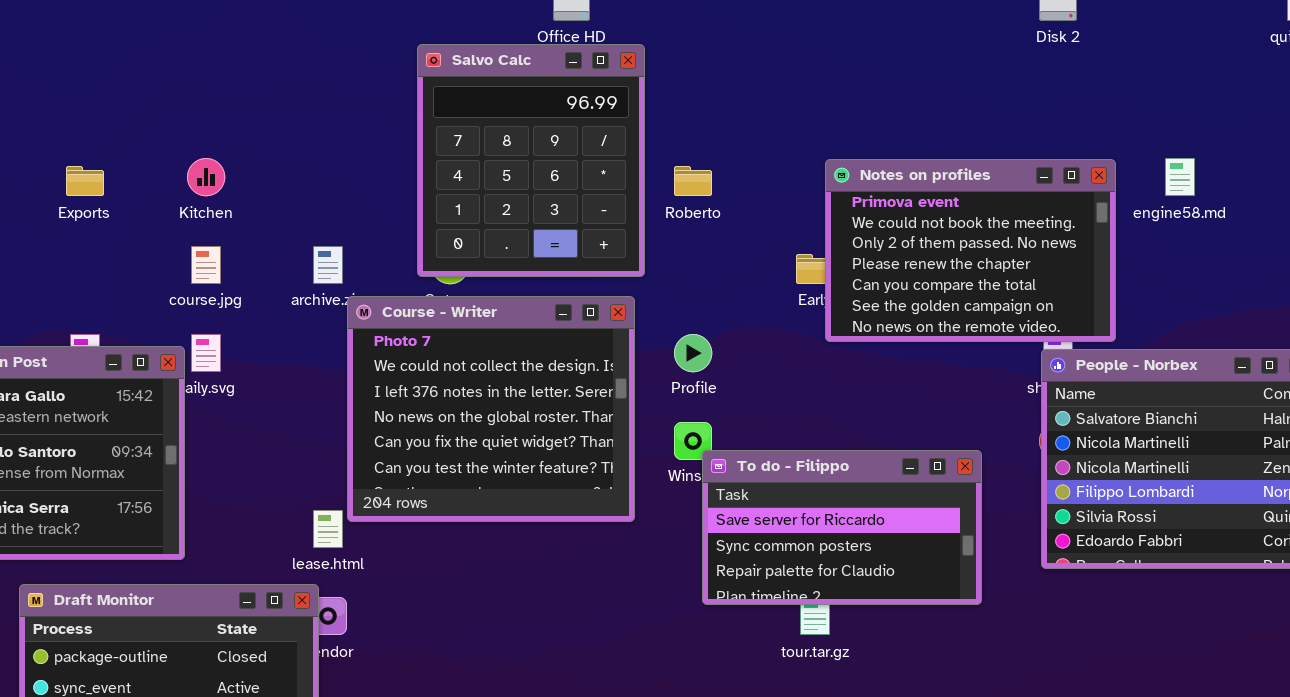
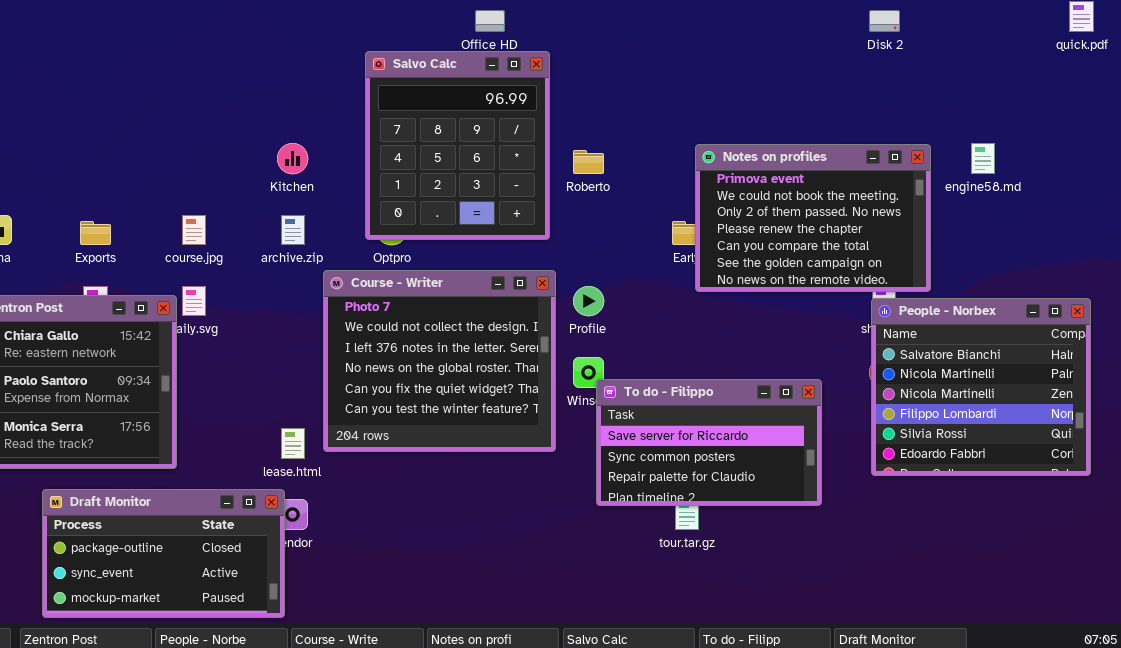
Kitchen: [187,158,225,196] -> [277,143,308,174], moved
Exports: [66,166,104,196] -> [80,221,111,245], moved
Course - Writer: [347,296,635,522] -> [323,270,556,452], moved

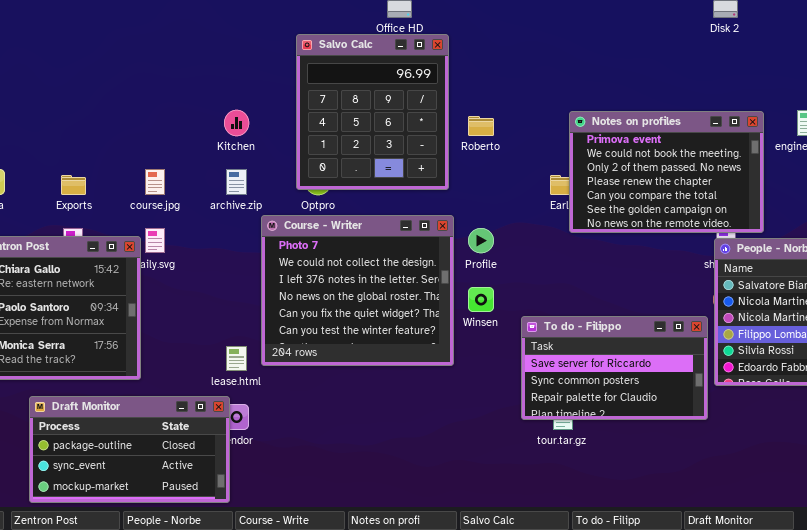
To do - Filippo: [596,379,822,506] -> [521,316,708,420], moved

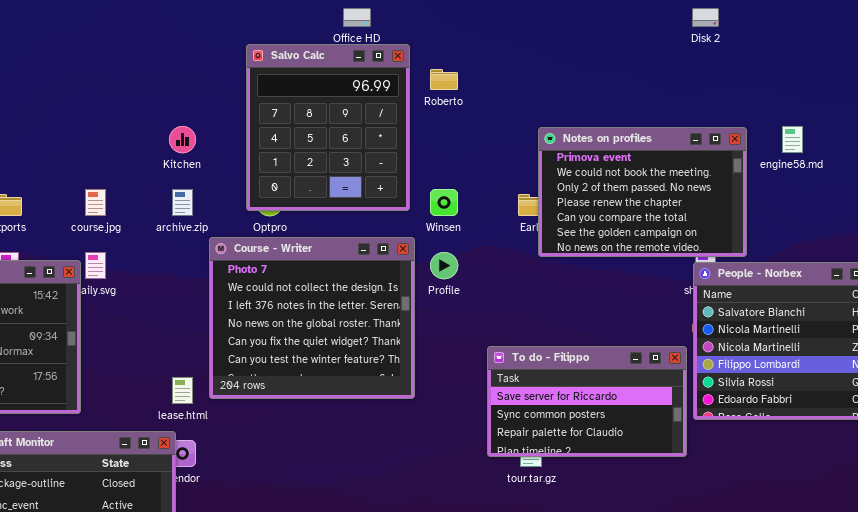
Roberto: [468,116,494,136] -> [430,69,458,90], moved
Winsen: [468,287,494,312] -> [430,189,458,216], moved

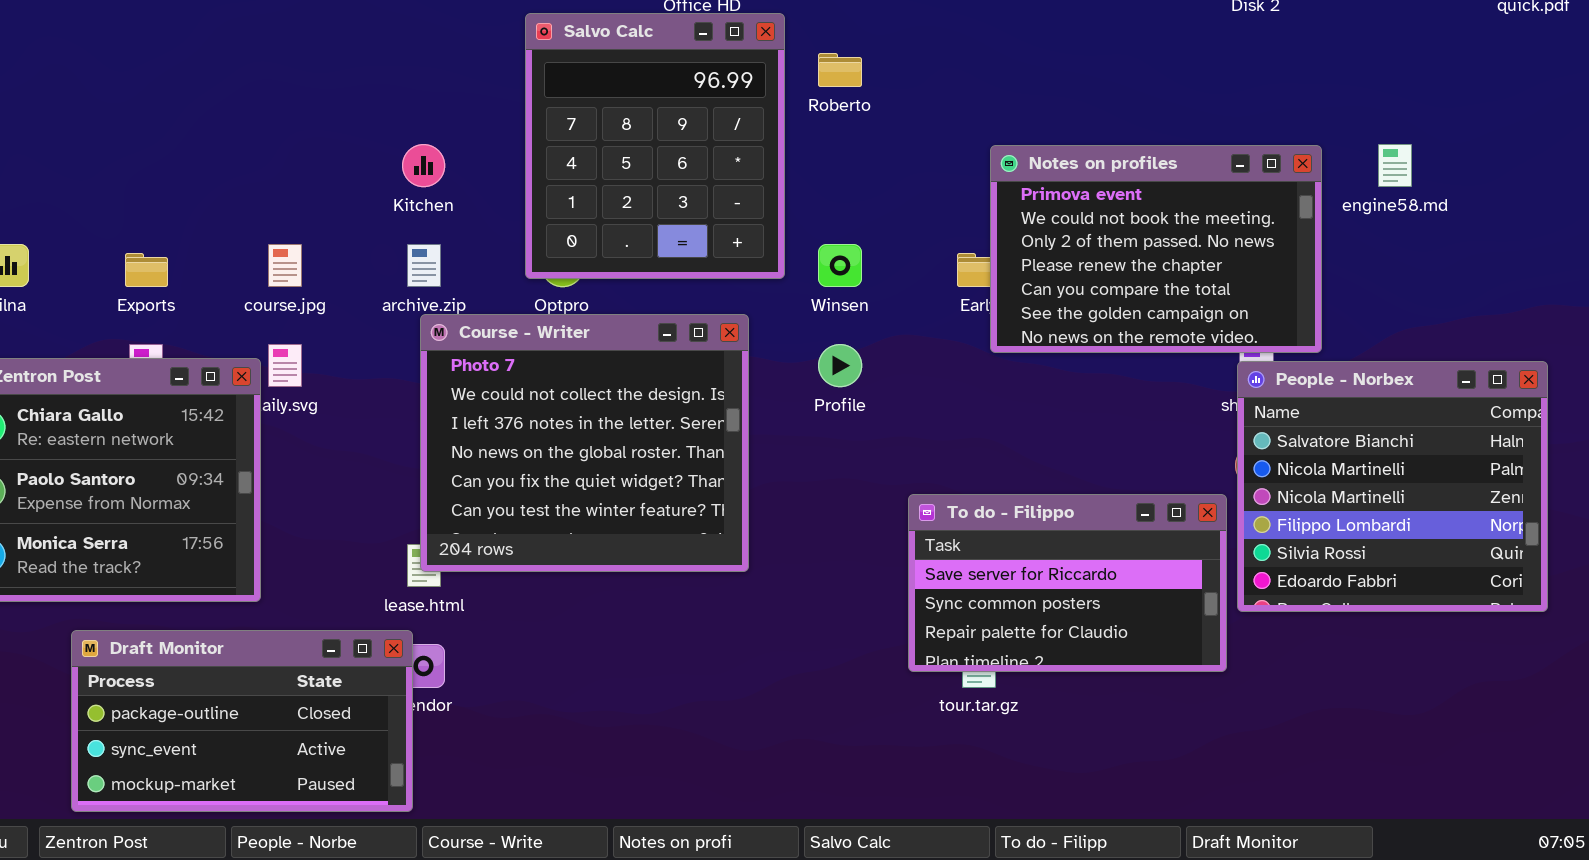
Course - Writer: [209,237,415,399] -> [420,314,749,572], moved

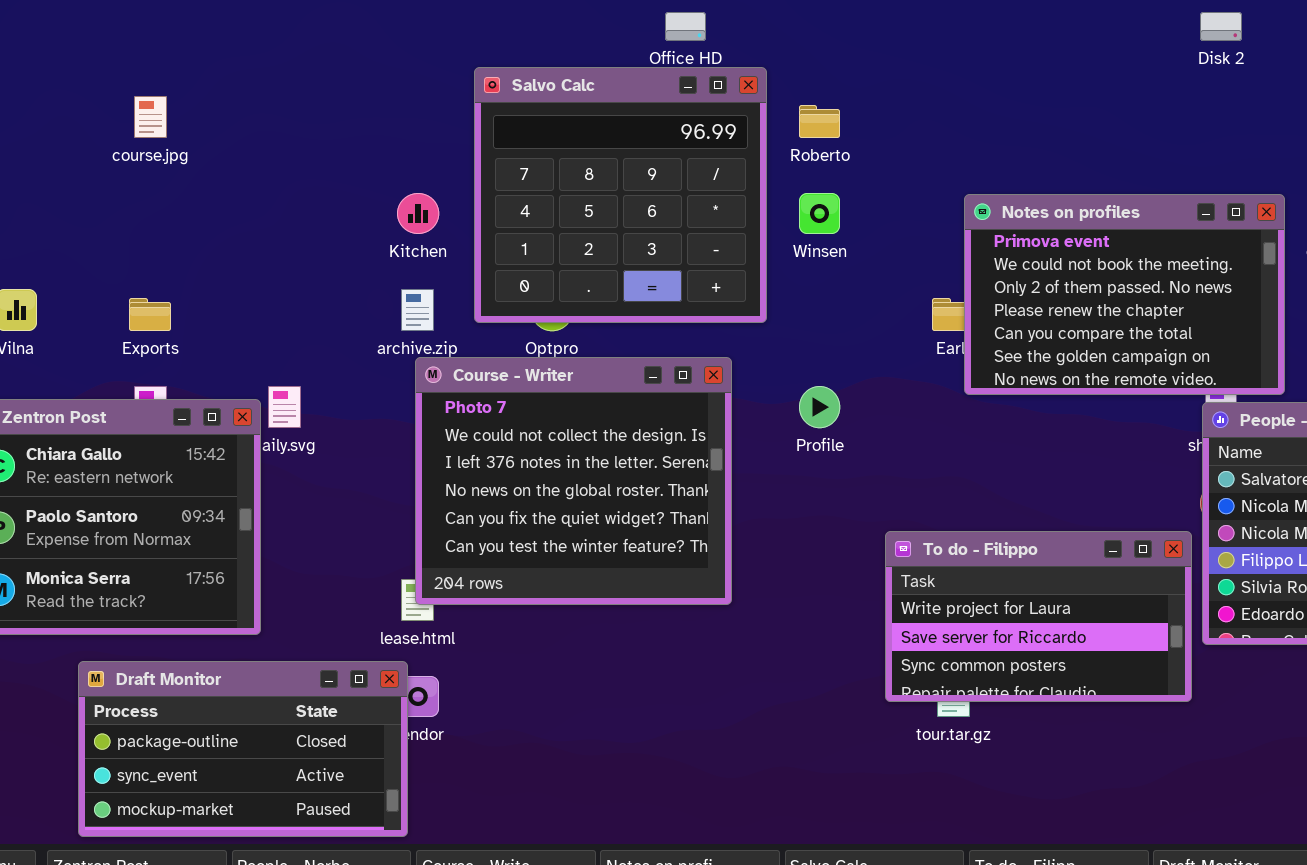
Salvo Calc: [525,13,785,279] -> [474,67,767,323], resized
course.jpg: [268,244,302,287] -> [134,96,167,138], moved
Winsen: [818,244,862,287] -> [799,193,840,234], moved
To do - Filippo: [908,494,1227,672] -> [885,531,1192,702], scrolled up 1 row

